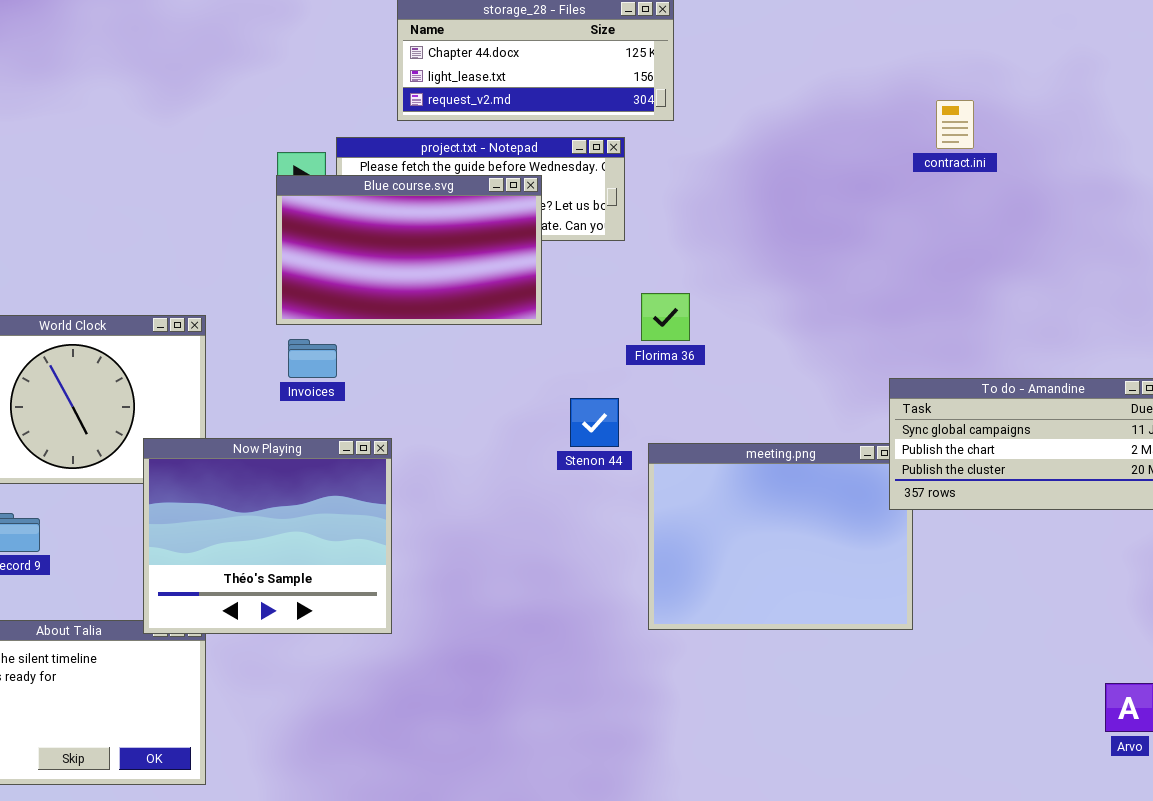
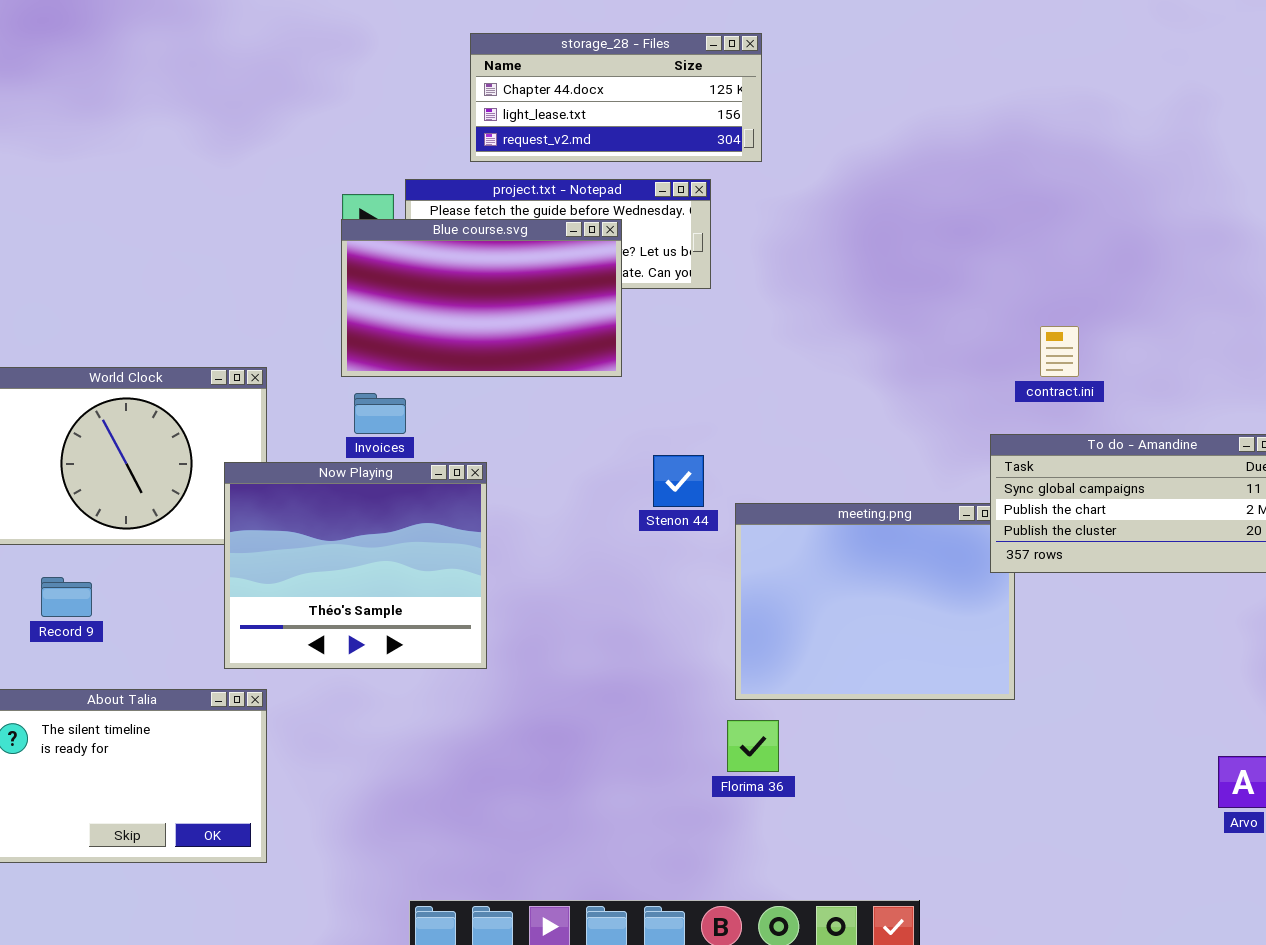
contract.ini: [936,100,974,149] -> [1040,326,1079,377], moved
Florima 36: [641,293,690,341] -> [727,720,779,772], moved
Now Playing: [143,438,392,634] -> [224,462,487,669], moved

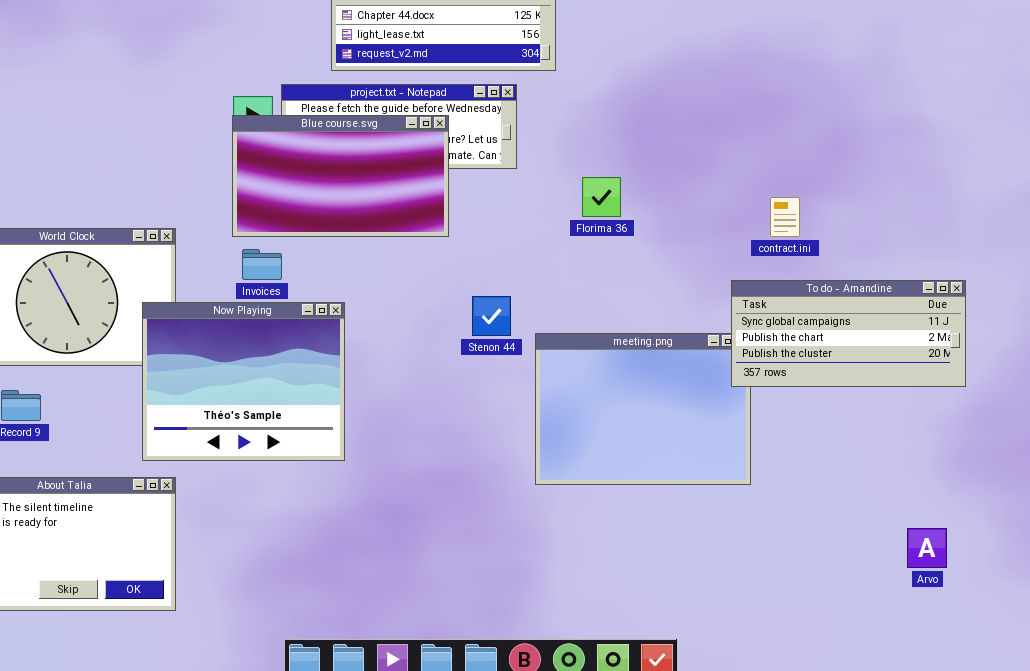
Florima 36: [727,720,779,772] -> [582,177,621,217], moved

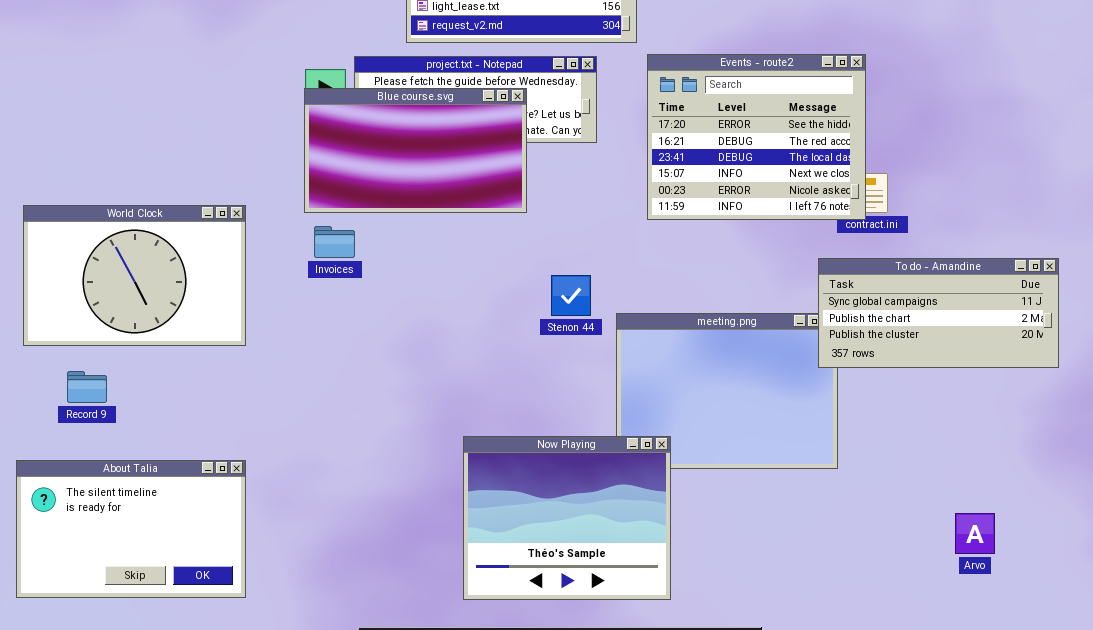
Events - route2: none -> [647,54,866,220], opened
Now Playing: [142,302,345,461] -> [463,436,671,600], moved
Arvo: [907,528,947,568] -> [955,513,995,554], moved

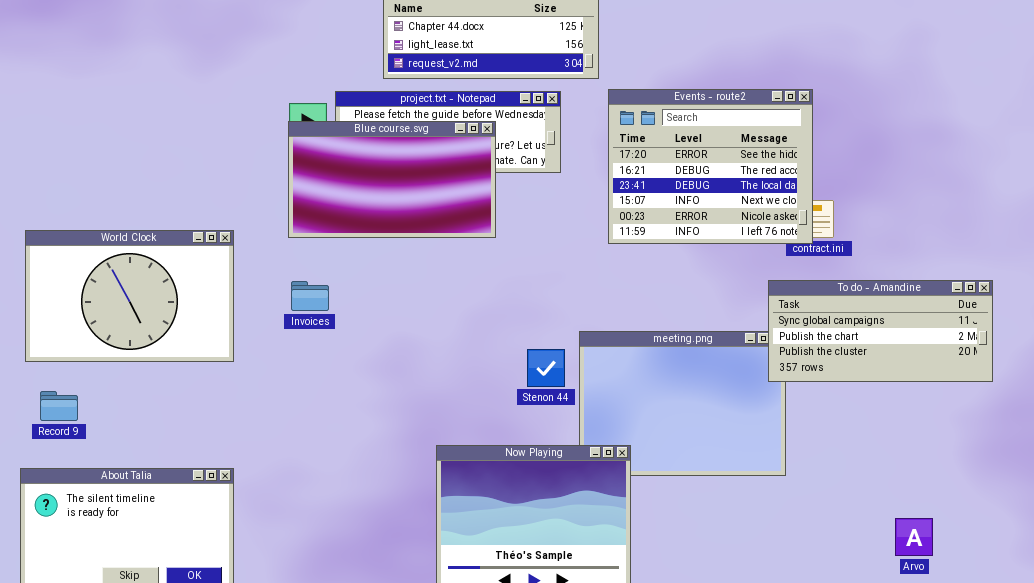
Invoices: [314,226,355,258] -> [291,281,329,311], moved
Stenon 44: [551,275,591,316] -> [527,349,565,387], moved
Record 9: [67,371,107,403] -> [40,391,78,421], moved

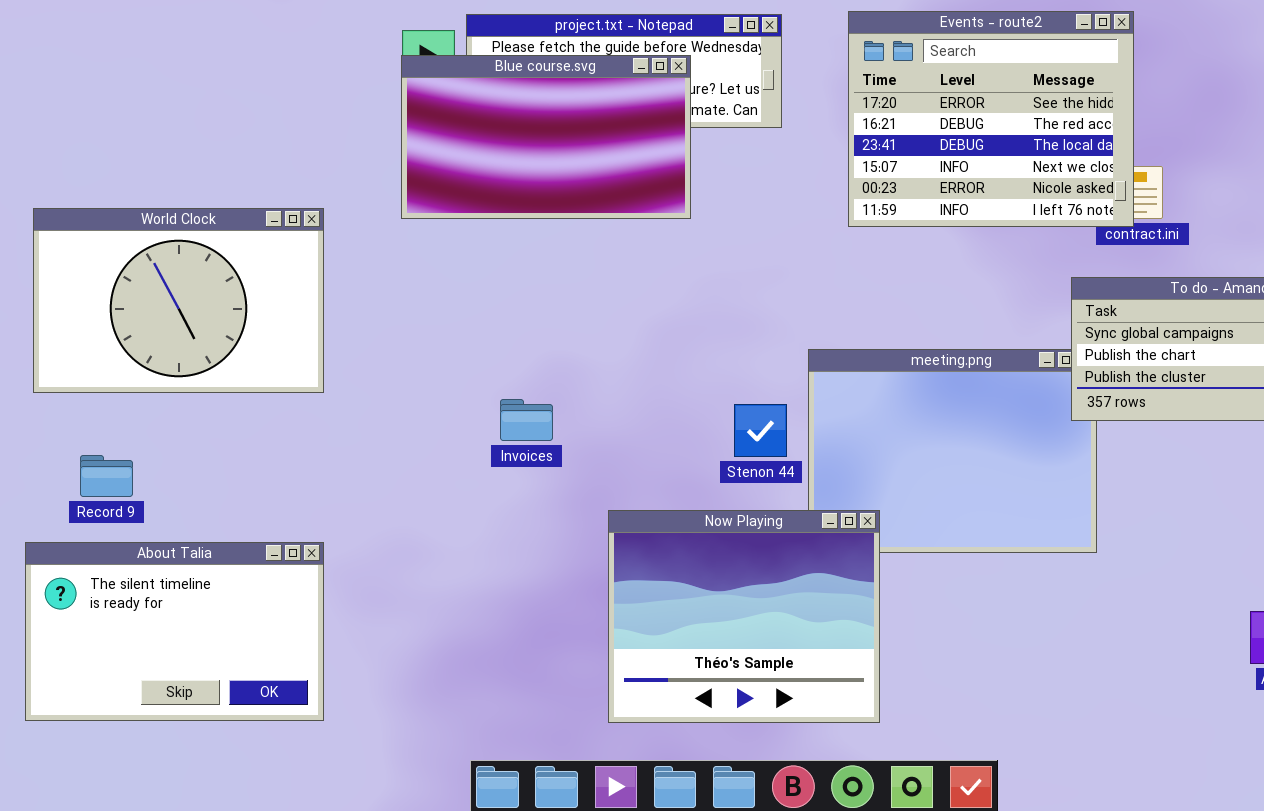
Invoices: [291,281,329,311] -> [500,399,553,441], moved
Stenon 44: [527,349,565,387] -> [734,404,787,457], moved
Record 9: [40,391,78,421] -> [80,455,133,497], moved

